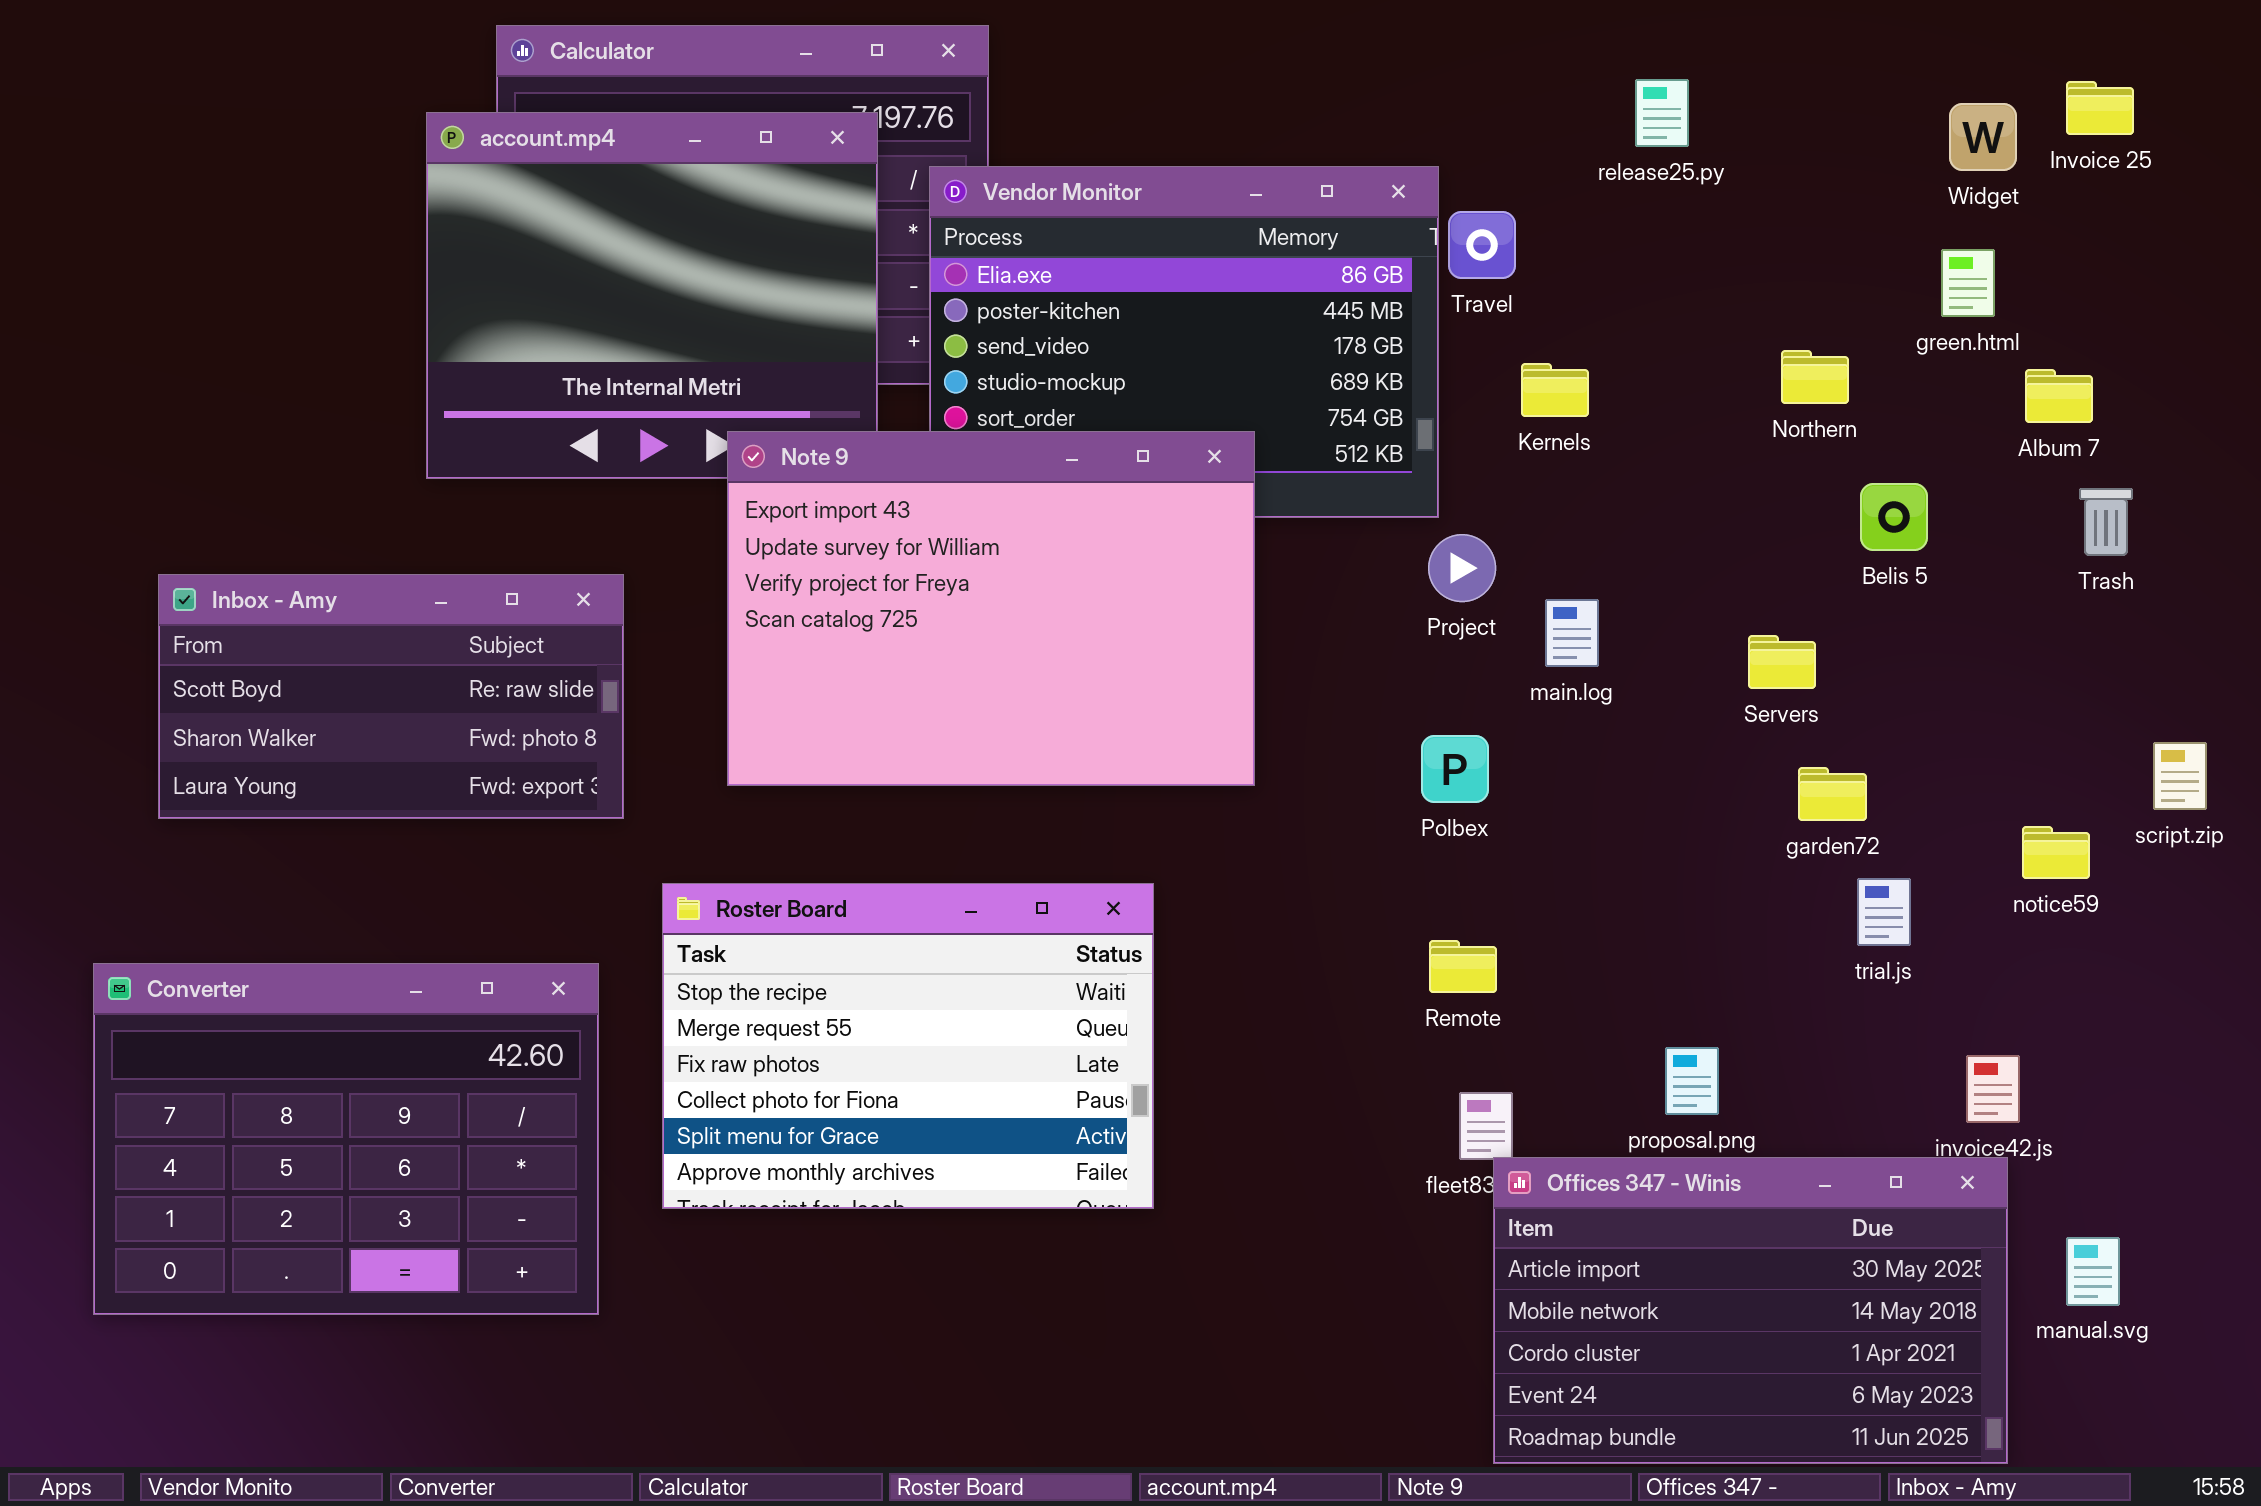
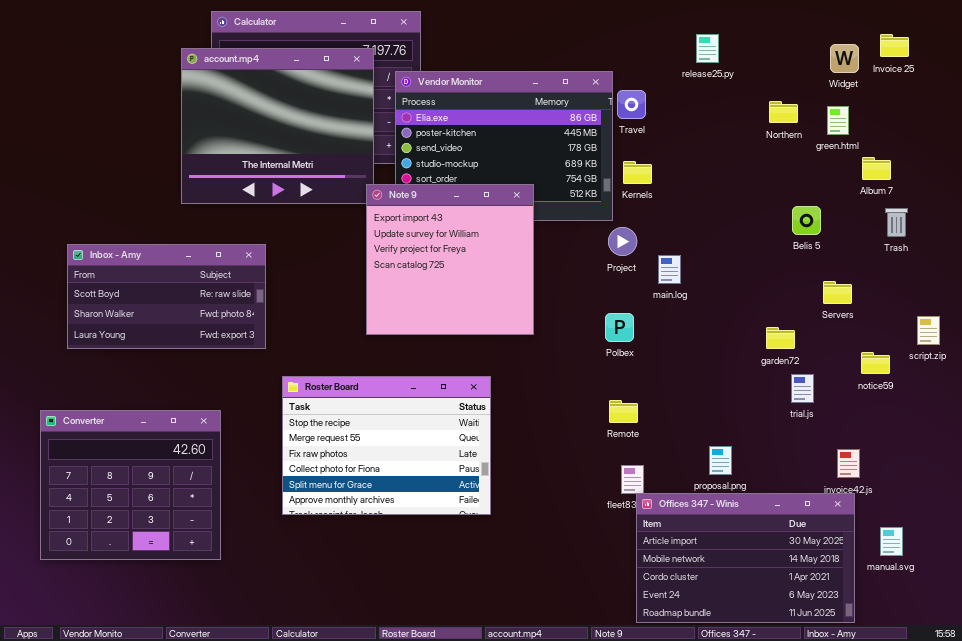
Northern: [1781,350,1849,404] -> [769,101,798,123], moved
Kernels: [1521,363,1589,417] -> [623,161,652,184], moved
Note 9: [727,431,1255,786] -> [366,184,534,335], resized
Servers: [1748,635,1816,689] -> [823,281,852,304], moved
Converter: [93,963,599,1315] -> [40,410,221,560], resized

